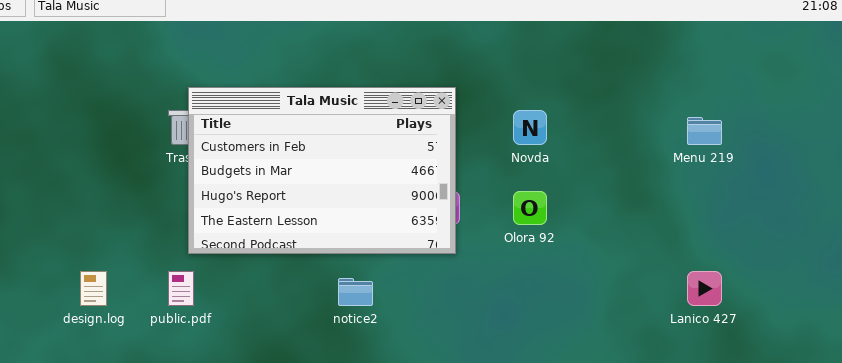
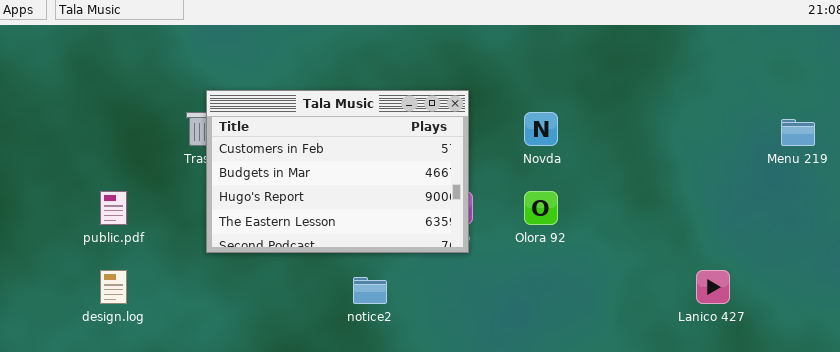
Menu 219: [687,117,722,145] -> [781,119,815,146], moved
public.pdf: [168,271,194,306] -> [100,191,127,225], moved

